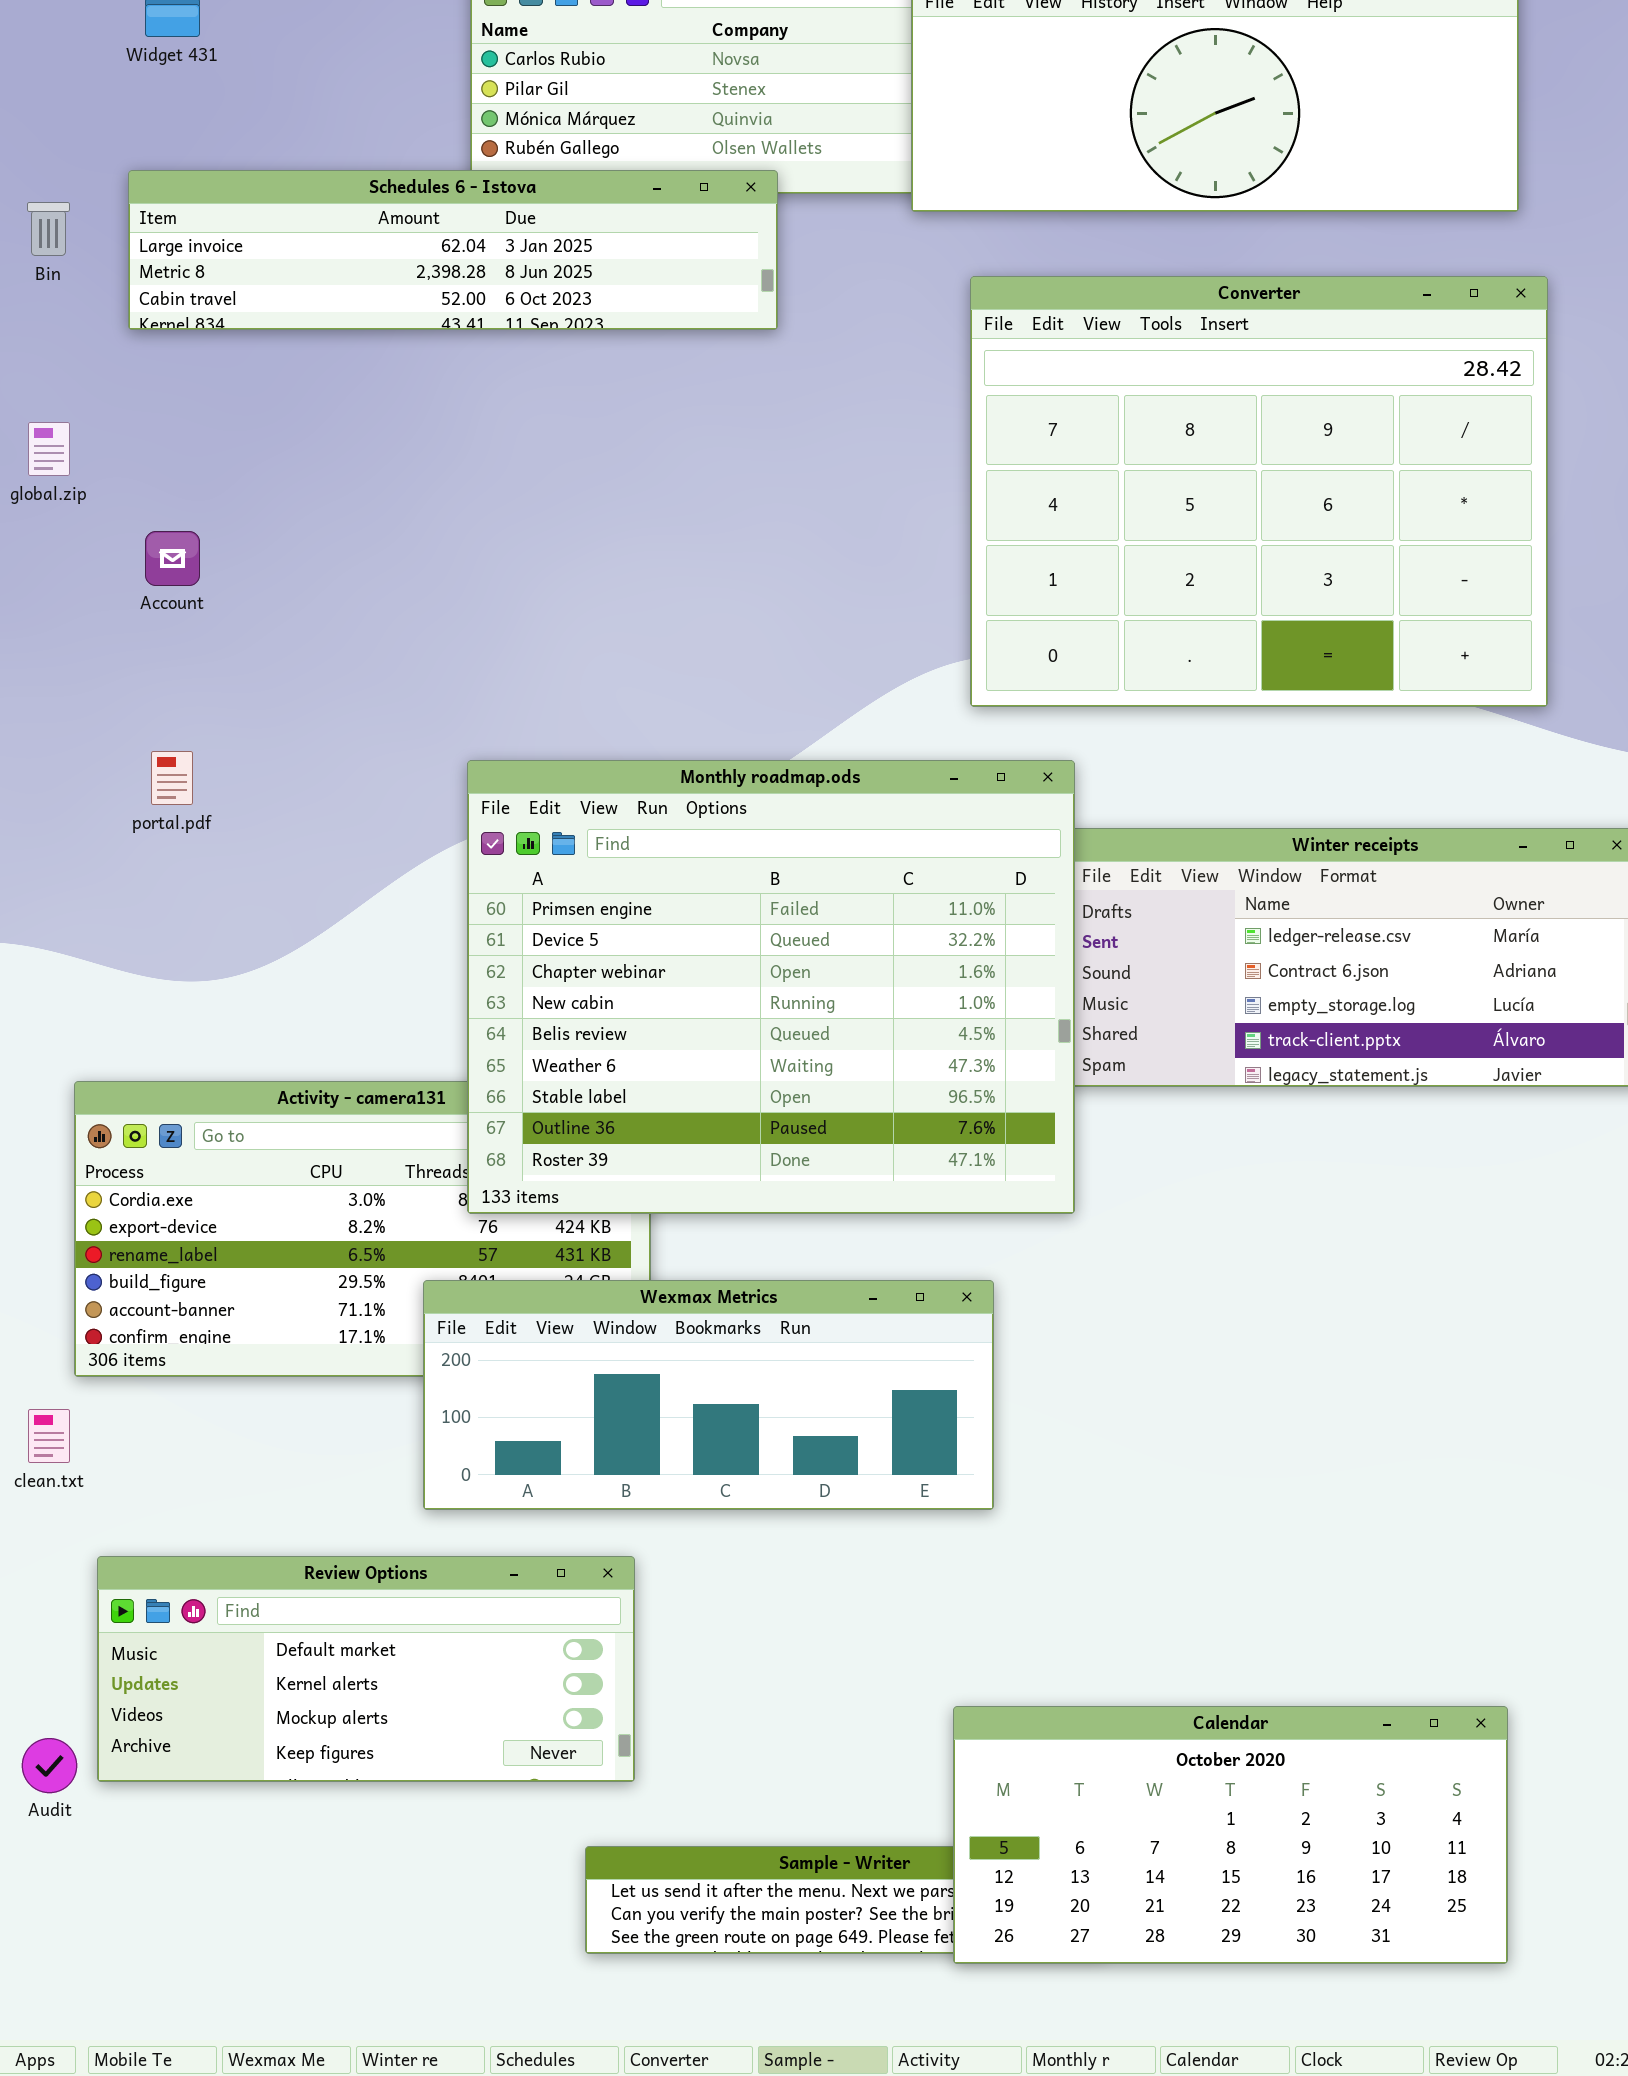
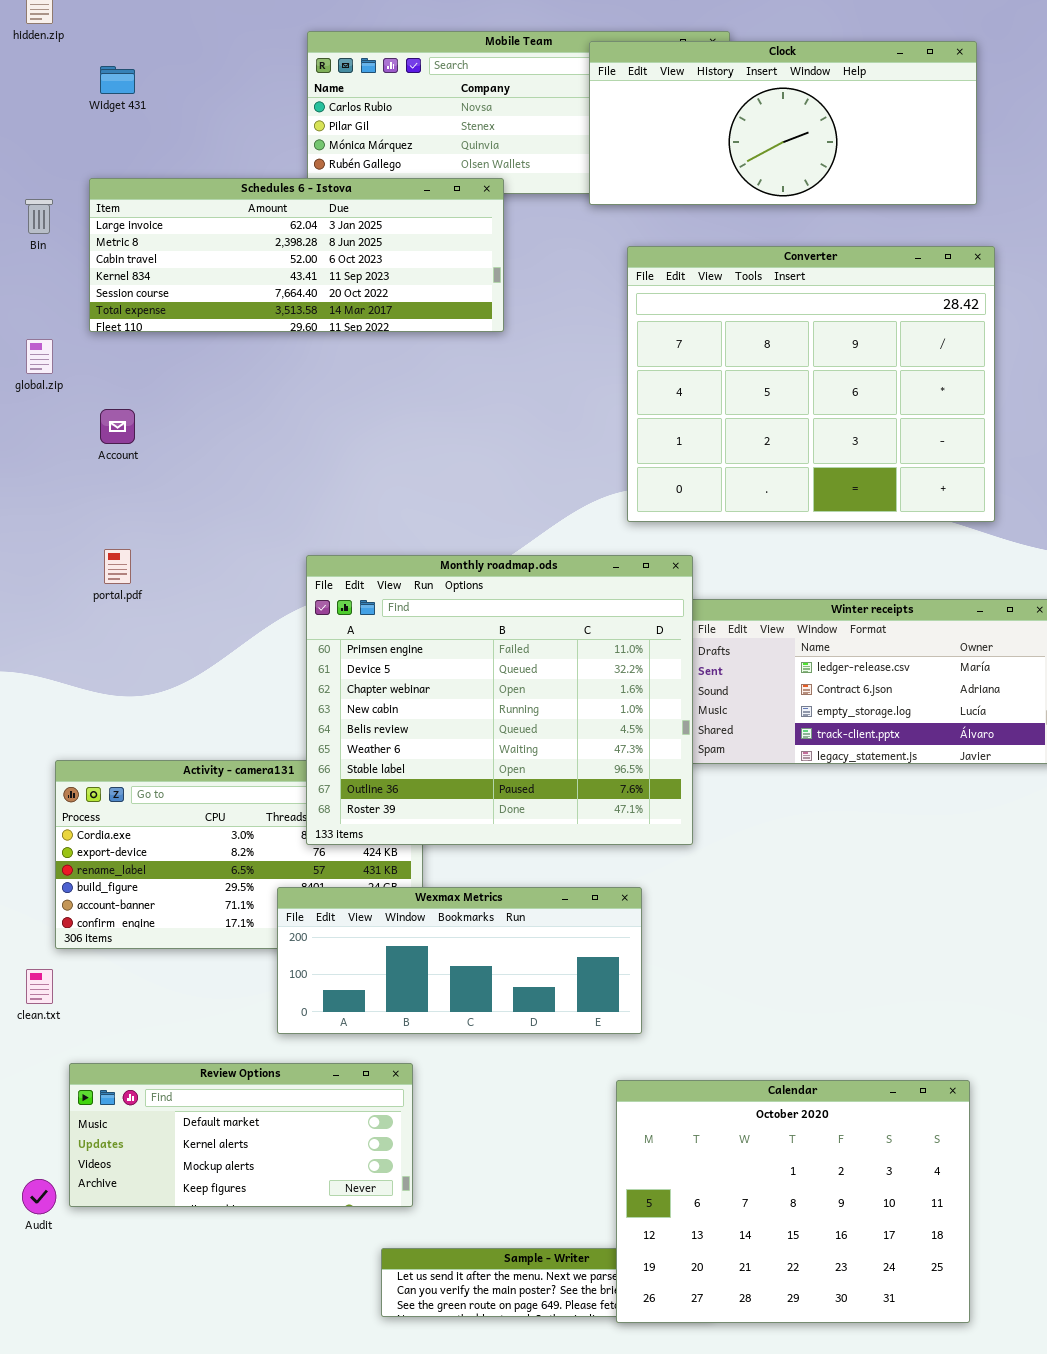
Schedules 6 - Istova: [128,170,778,330] -> [89,178,504,332], resized
Calendar: [953,1706,1508,1964] -> [616,1080,970,1323], resized

